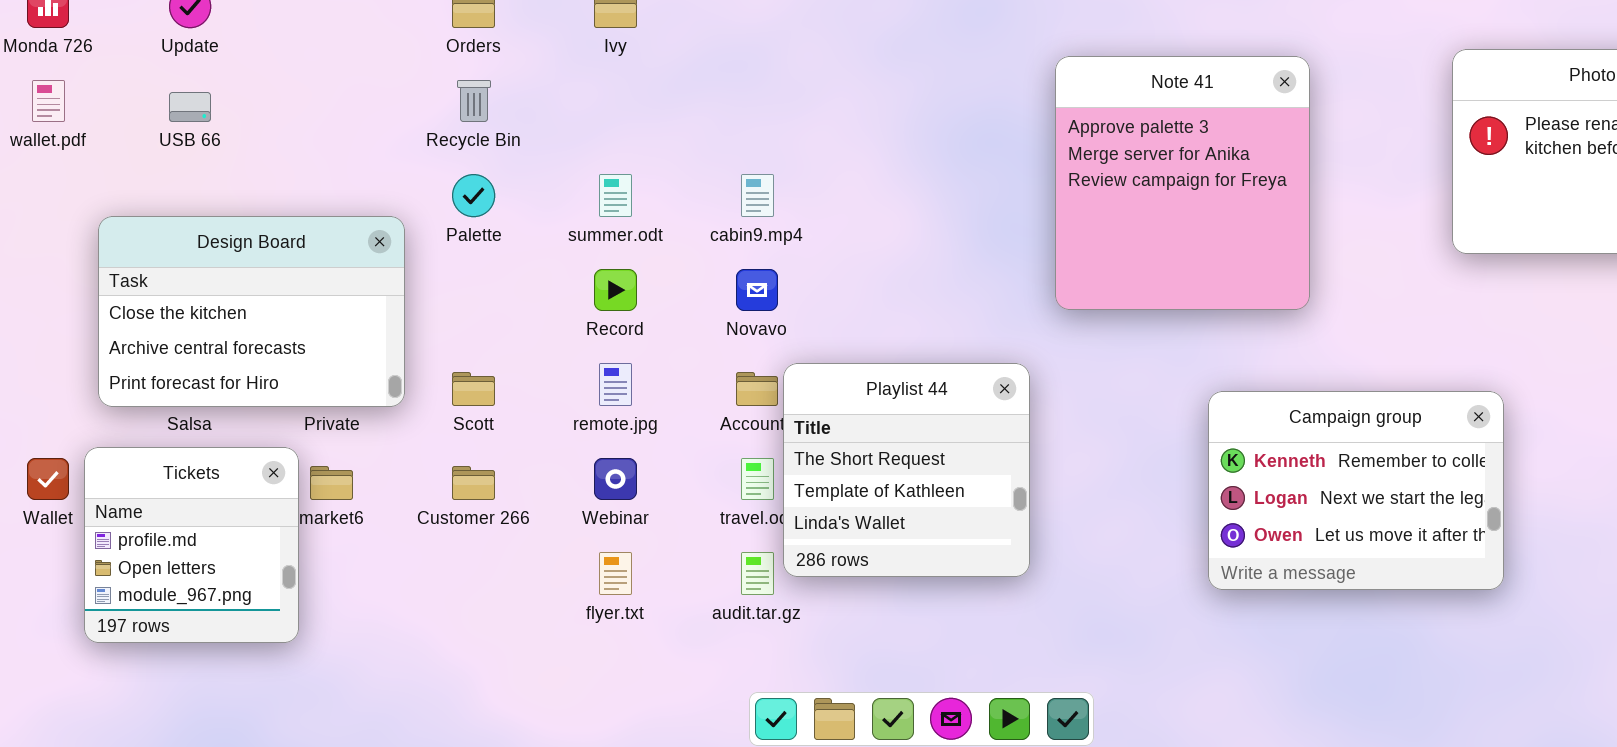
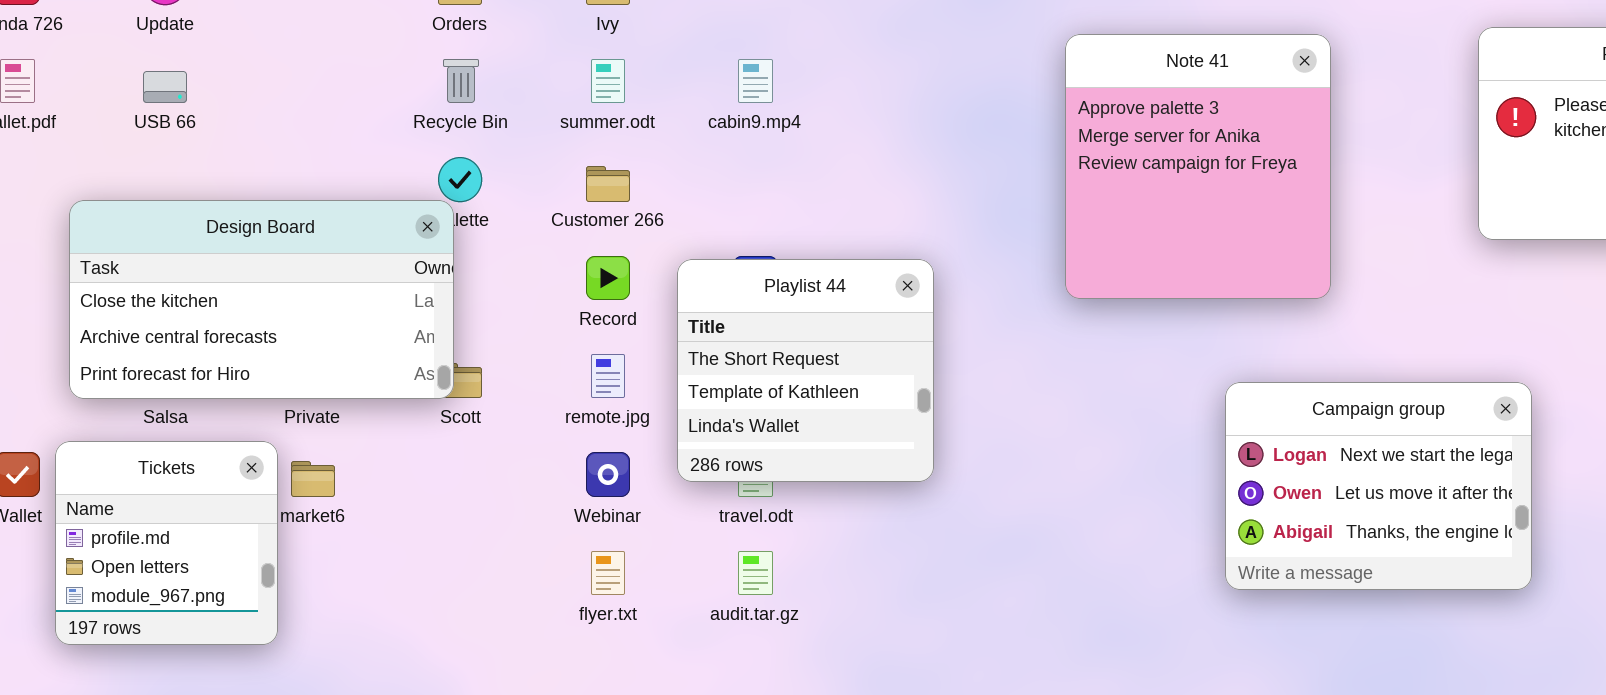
summer.odt: [599,174,632,217] -> [591,59,625,103], moved
cabin9.mp4: [741,174,774,217] -> [738,59,773,103], moved
Design Board: [98,216,405,407] -> [69,200,454,399], resized
Playlist 44: [783,363,1030,577] -> [677,259,934,482], moved
Campaign group: [1208,391,1504,590] -> [1225,382,1532,590], scrolled down 1 row
Customer 266: [452,466,495,500] -> [586,166,630,202], moved

